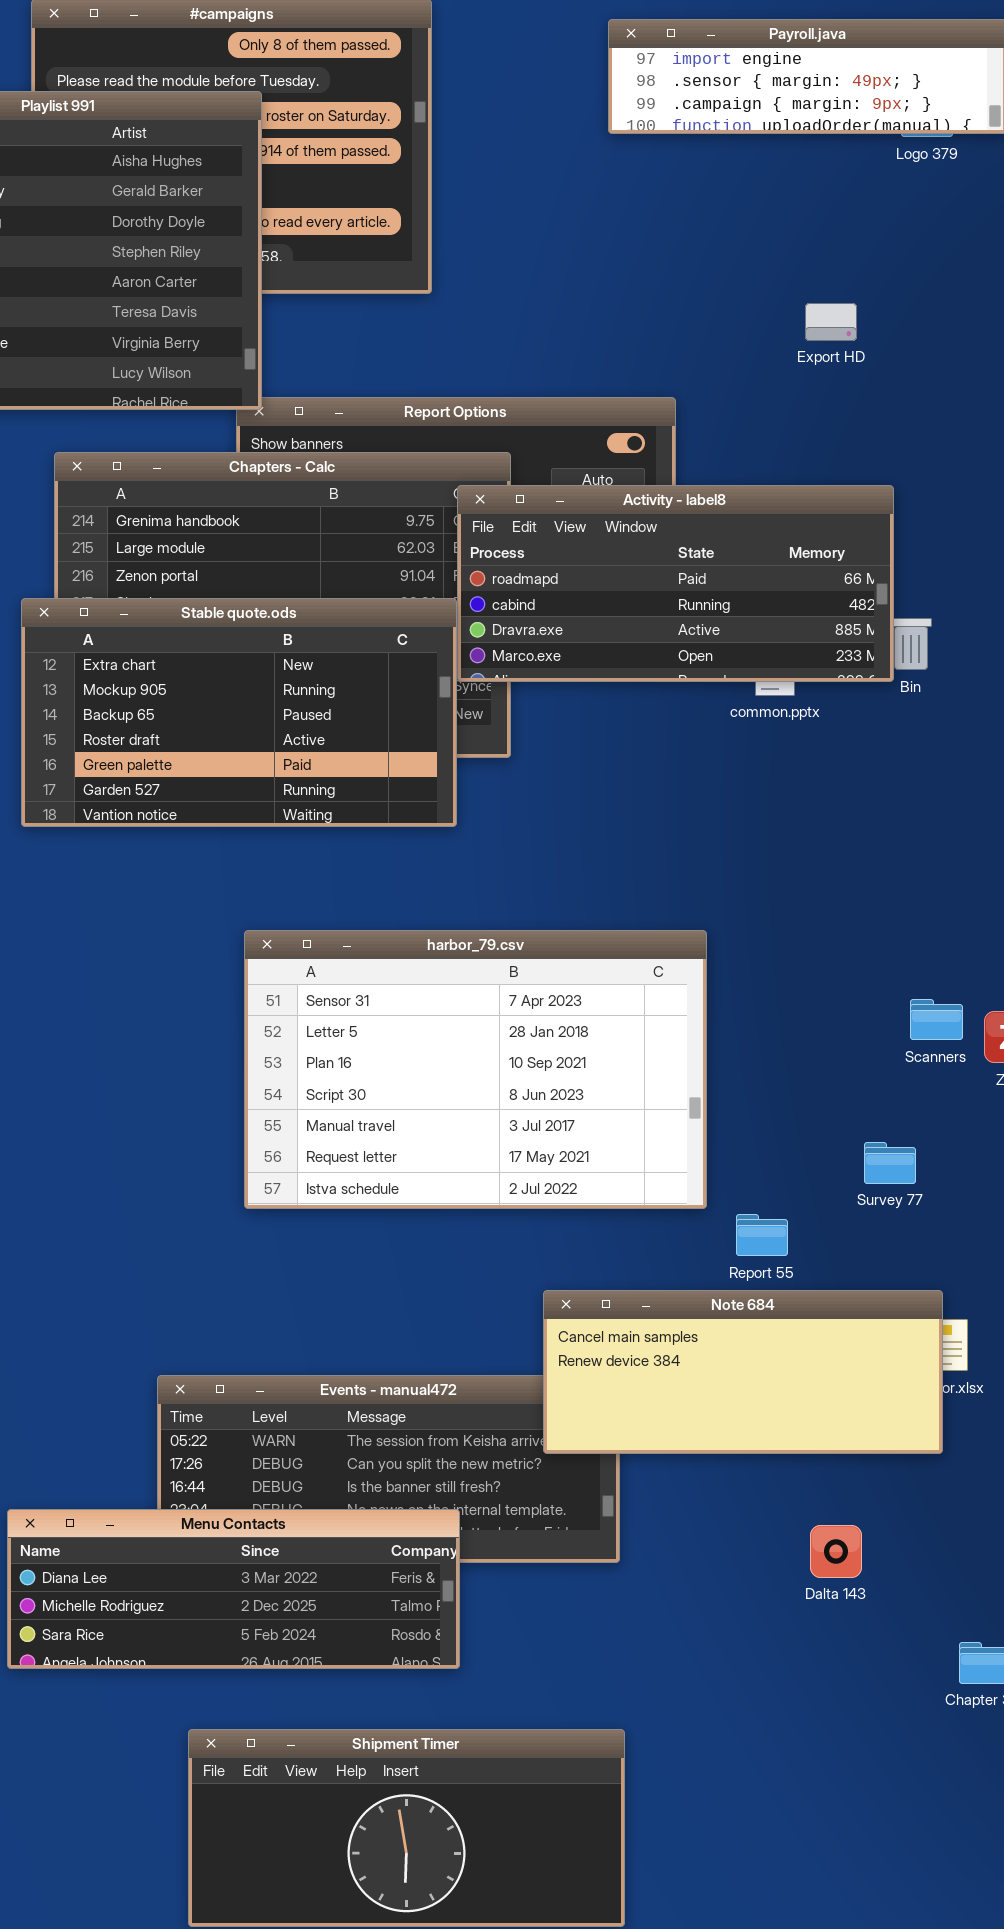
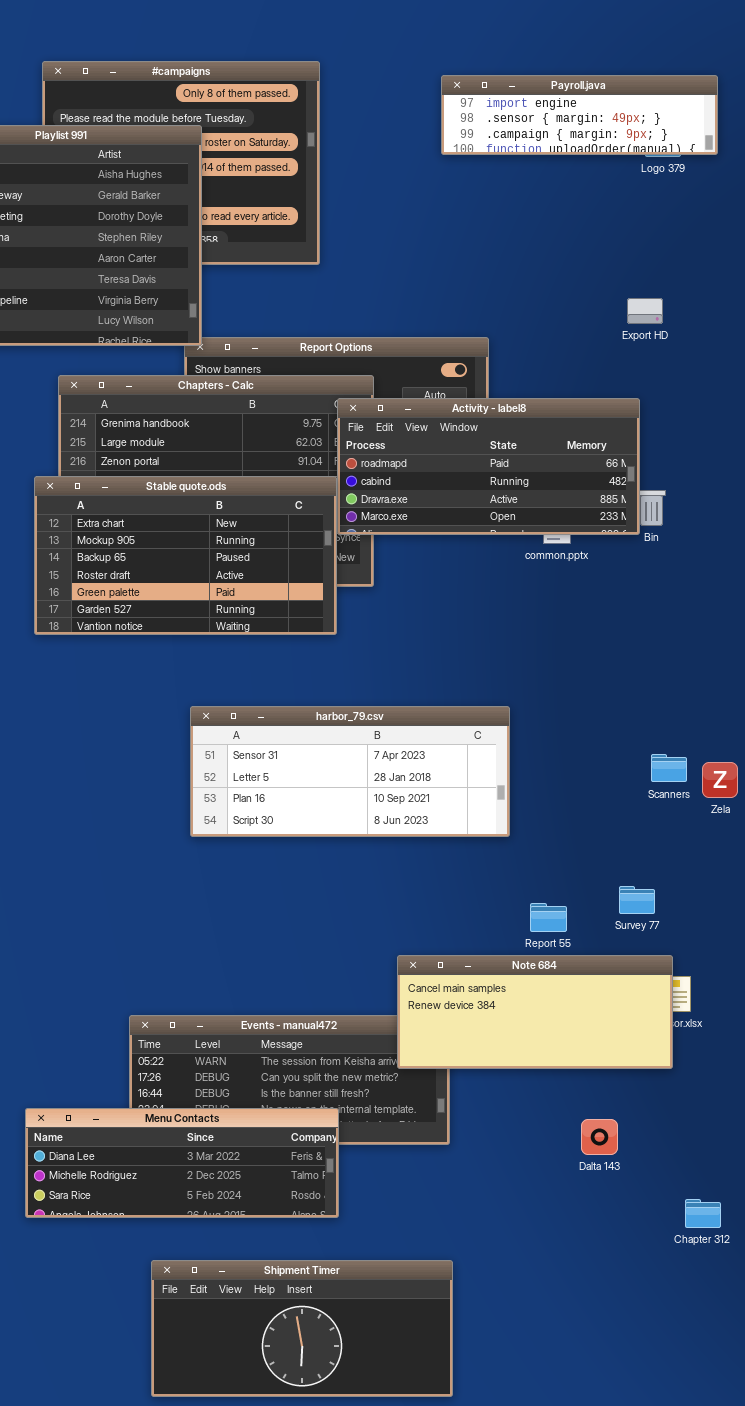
Export HD: [805,303,857,341] -> [627,298,663,324], moved
harbor_79.csv: [244,930,707,1209] -> [190,706,510,837], resized
Survey 77: [864,1142,916,1184] -> [619,886,655,914], moved

